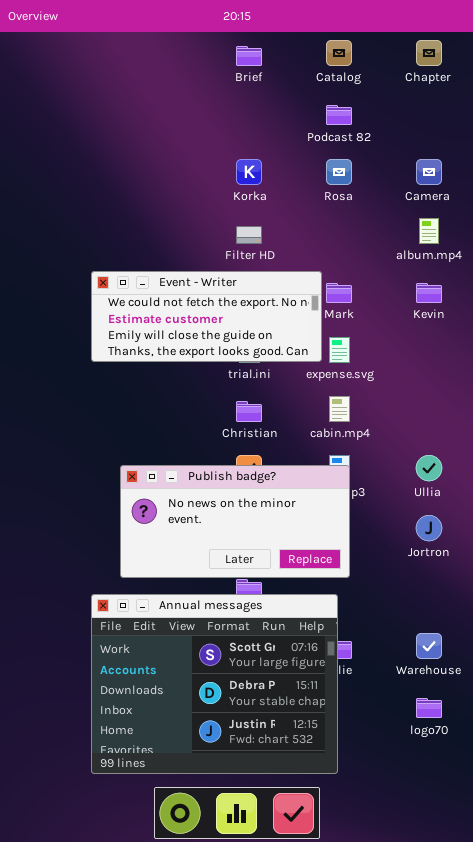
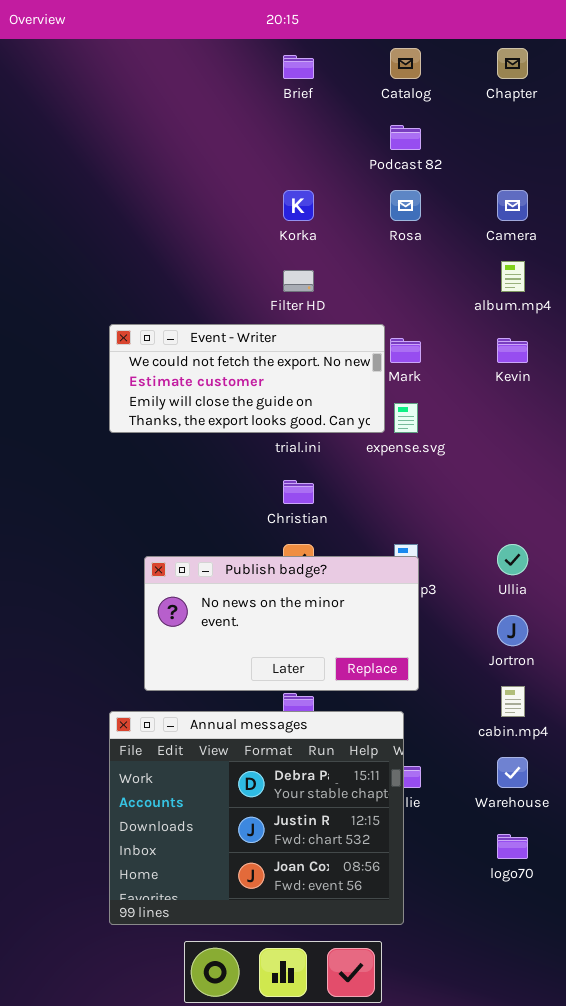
cabin.mp4: [329,396,350,422] -> [501,686,525,717], moved
Annual messages: [91,594,338,774] -> [109,711,404,925], scrolled down 1 row

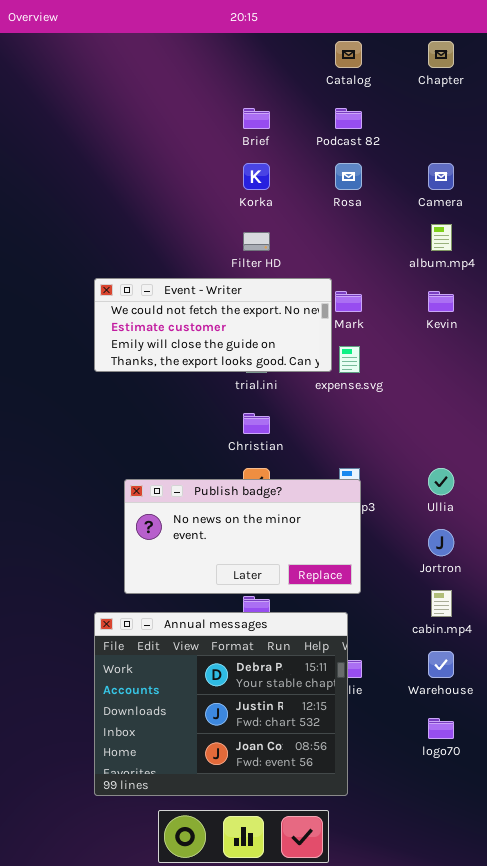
Brief: [283,55,314,79] -> [243,108,270,129], moved

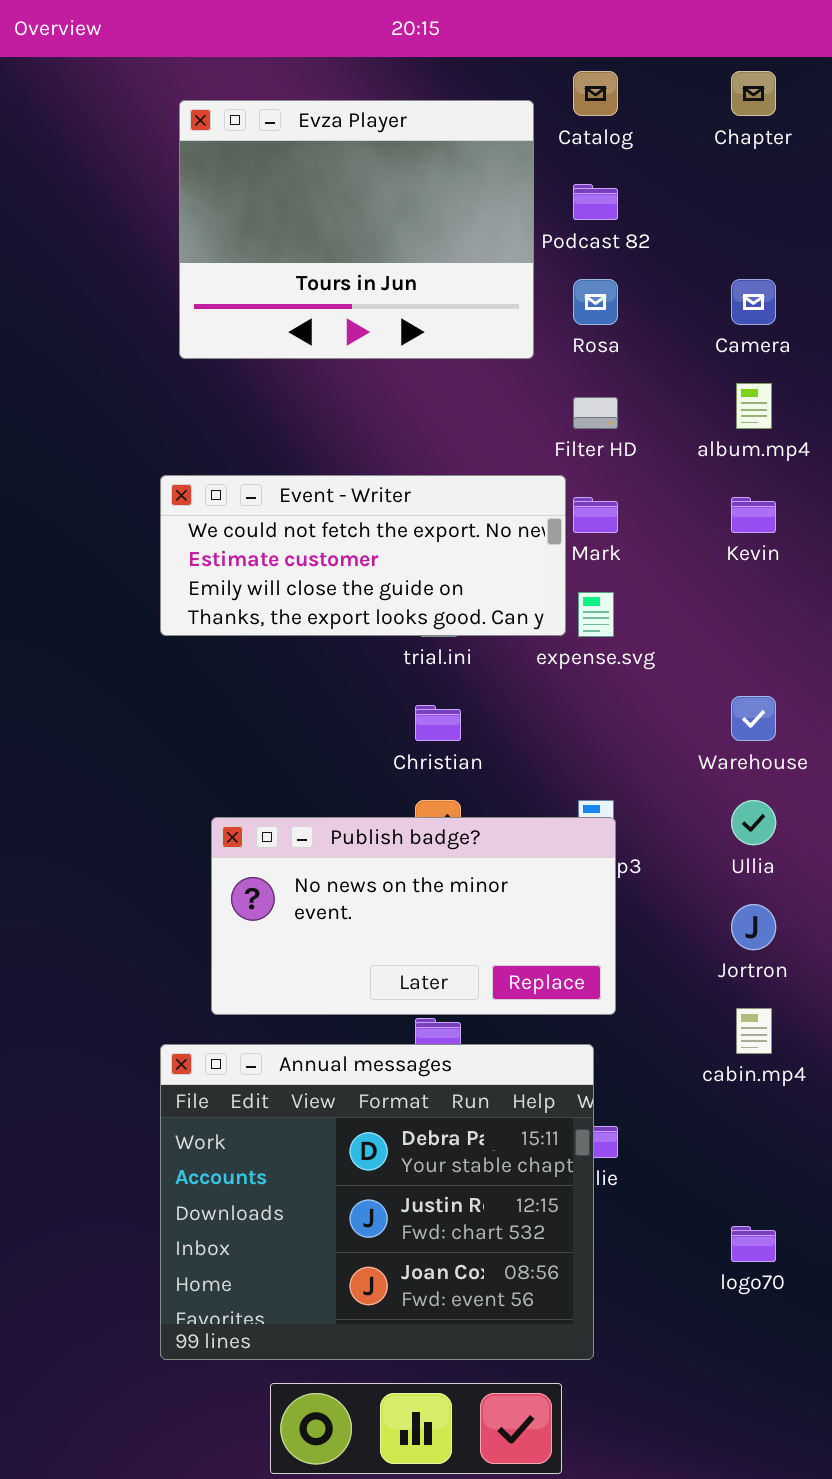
Evza Player: none -> [179,100,534,359], opened
Filter HD: [243,232,270,251] -> [573,397,618,429], moved
Warehouse: [428,651,454,678] -> [731,696,776,741], moved

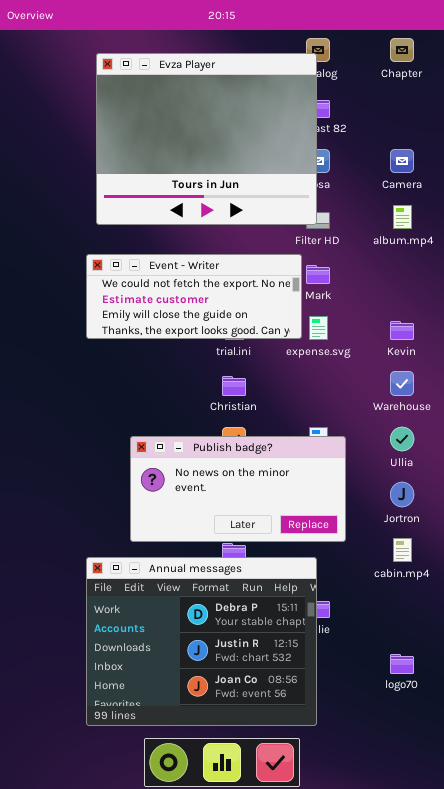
Evza Player: [179,100,534,359] -> [96,53,317,225], resized
Kevin: [731,497,776,533] -> [390,321,414,340], moved
Publish badge?: [211,817,616,1015] -> [130,436,346,542], moved

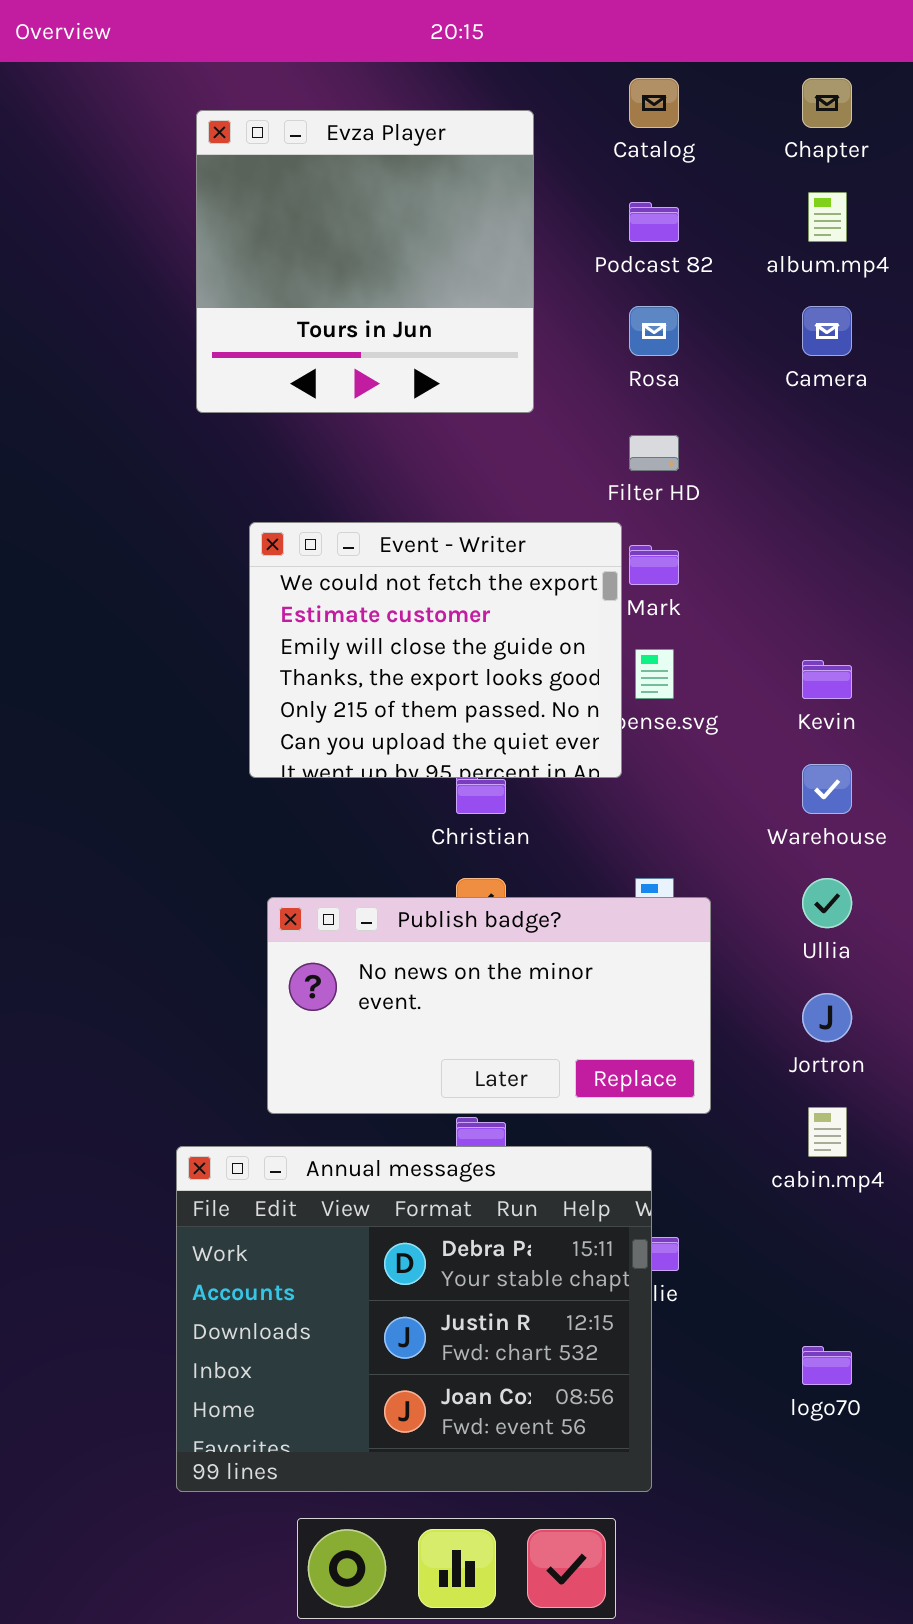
Evza Player: [96,53,317,225] -> [196,110,534,413], resized
album.mp4: [393,205,412,229] -> [808,192,847,242], moved
Event - Writer: [86,254,302,339] -> [249,522,622,778], resized

